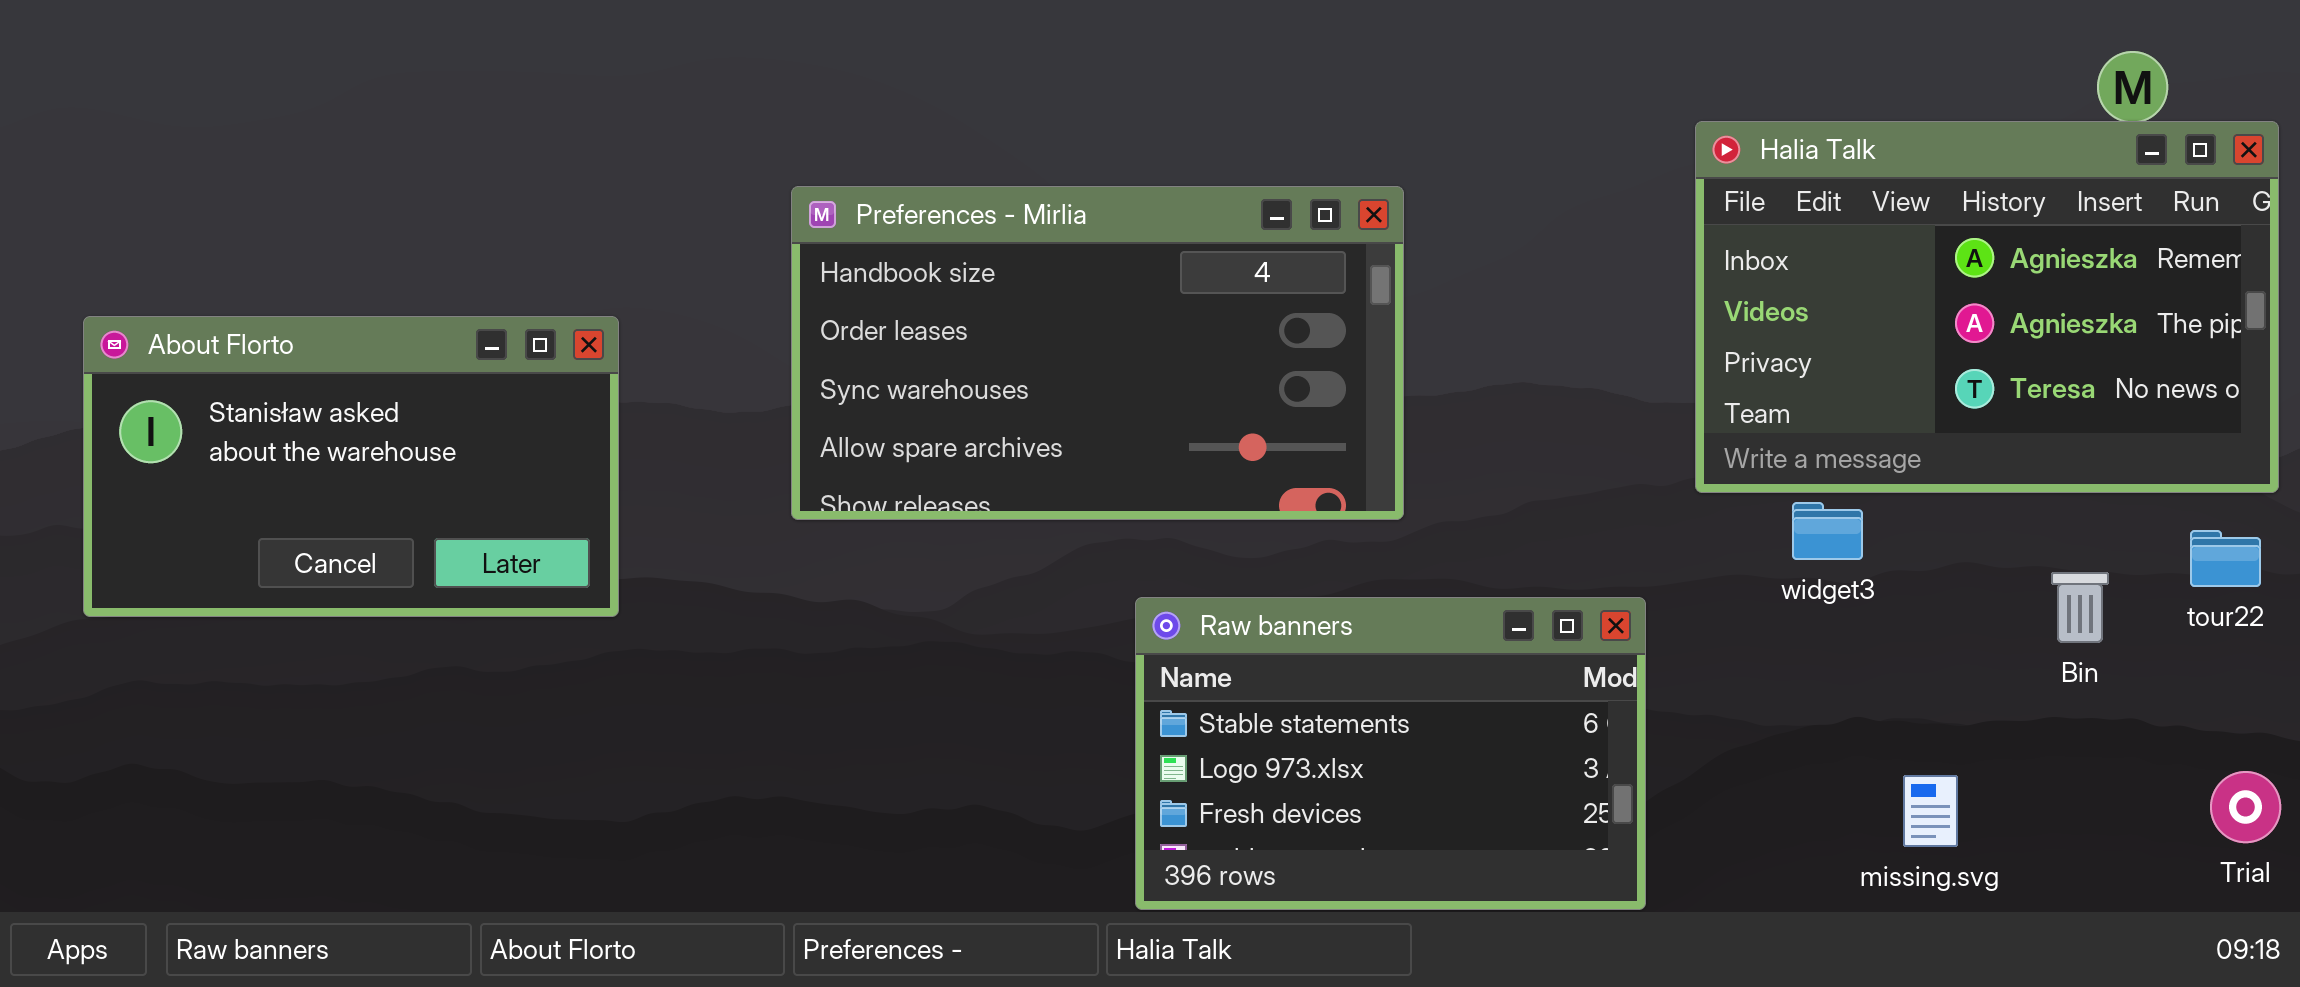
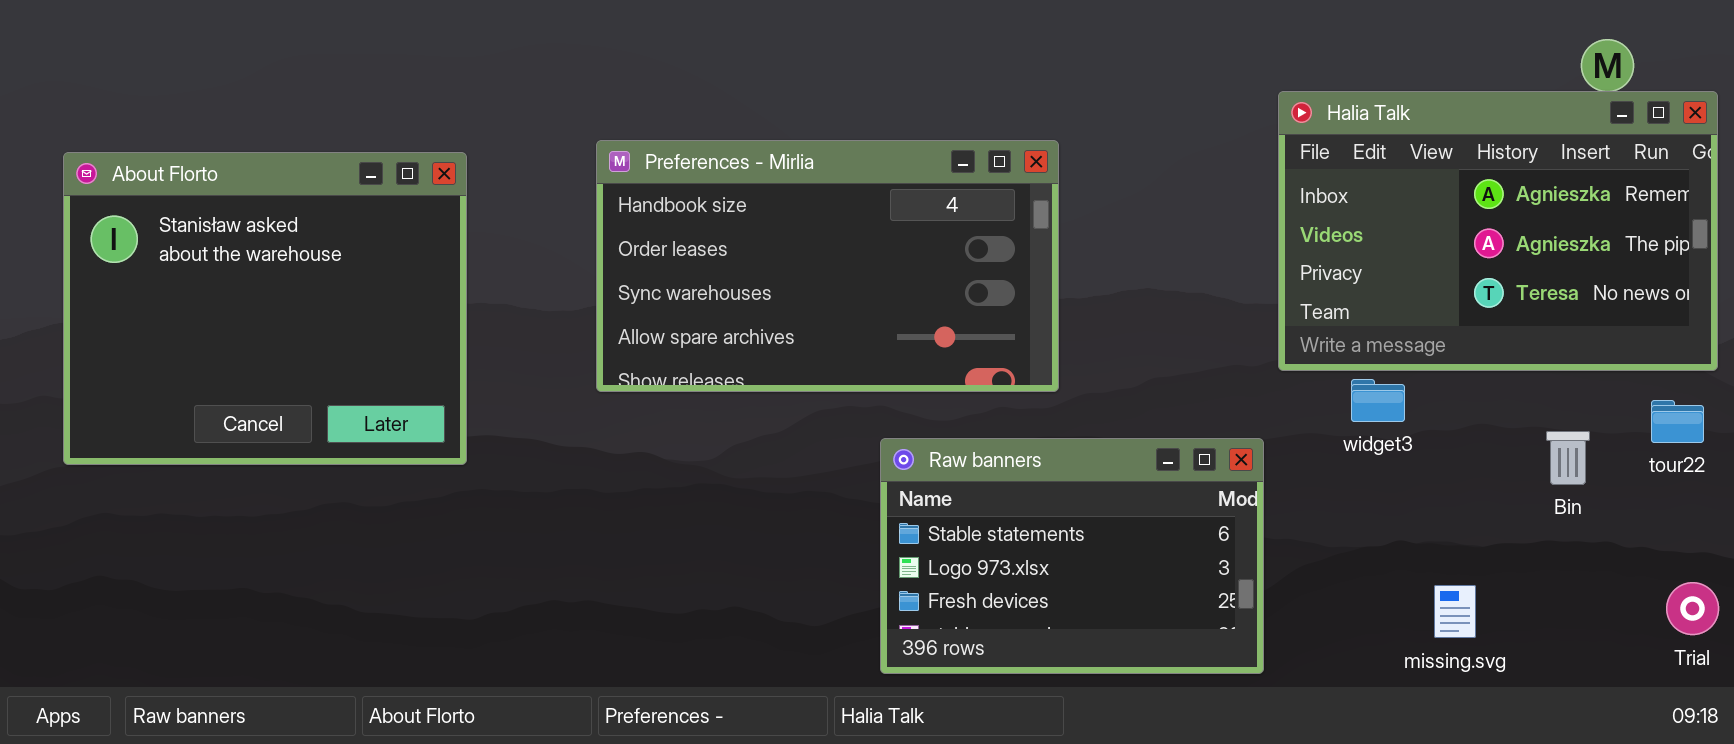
About Florto: [83,316,619,617] -> [63,152,467,465], resized
Raw banners: [1135,597,1646,910] -> [880,438,1264,674], moved

